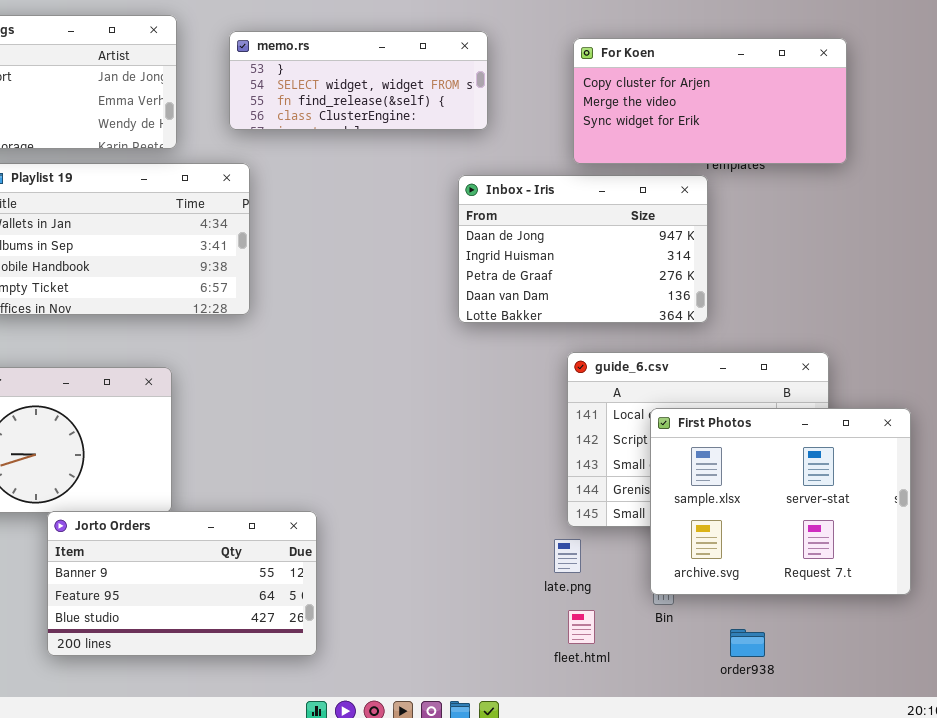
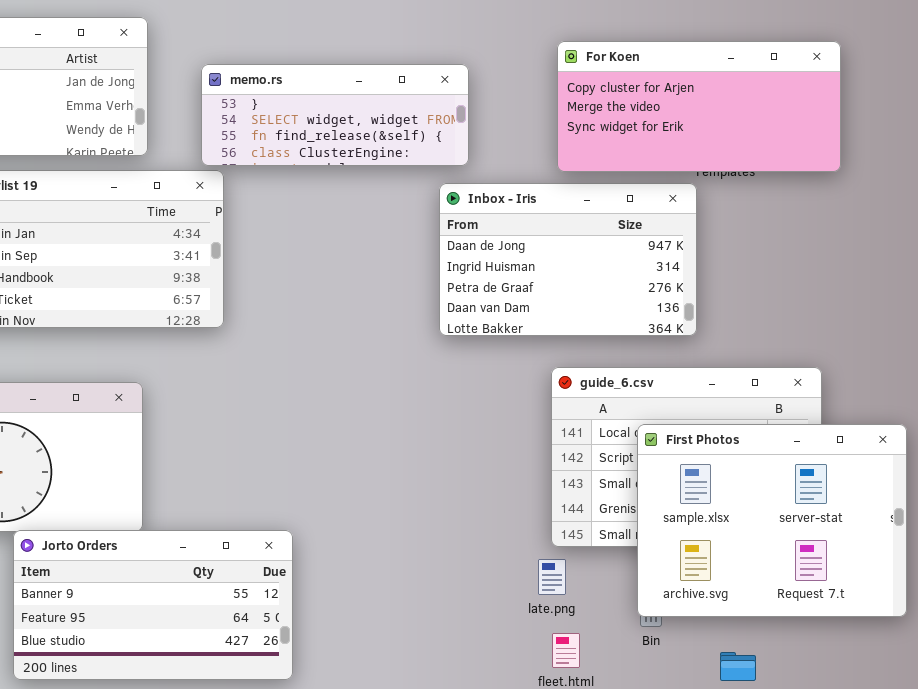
memo.rs: [229,31,488,130] -> [201,64,469,166], moved

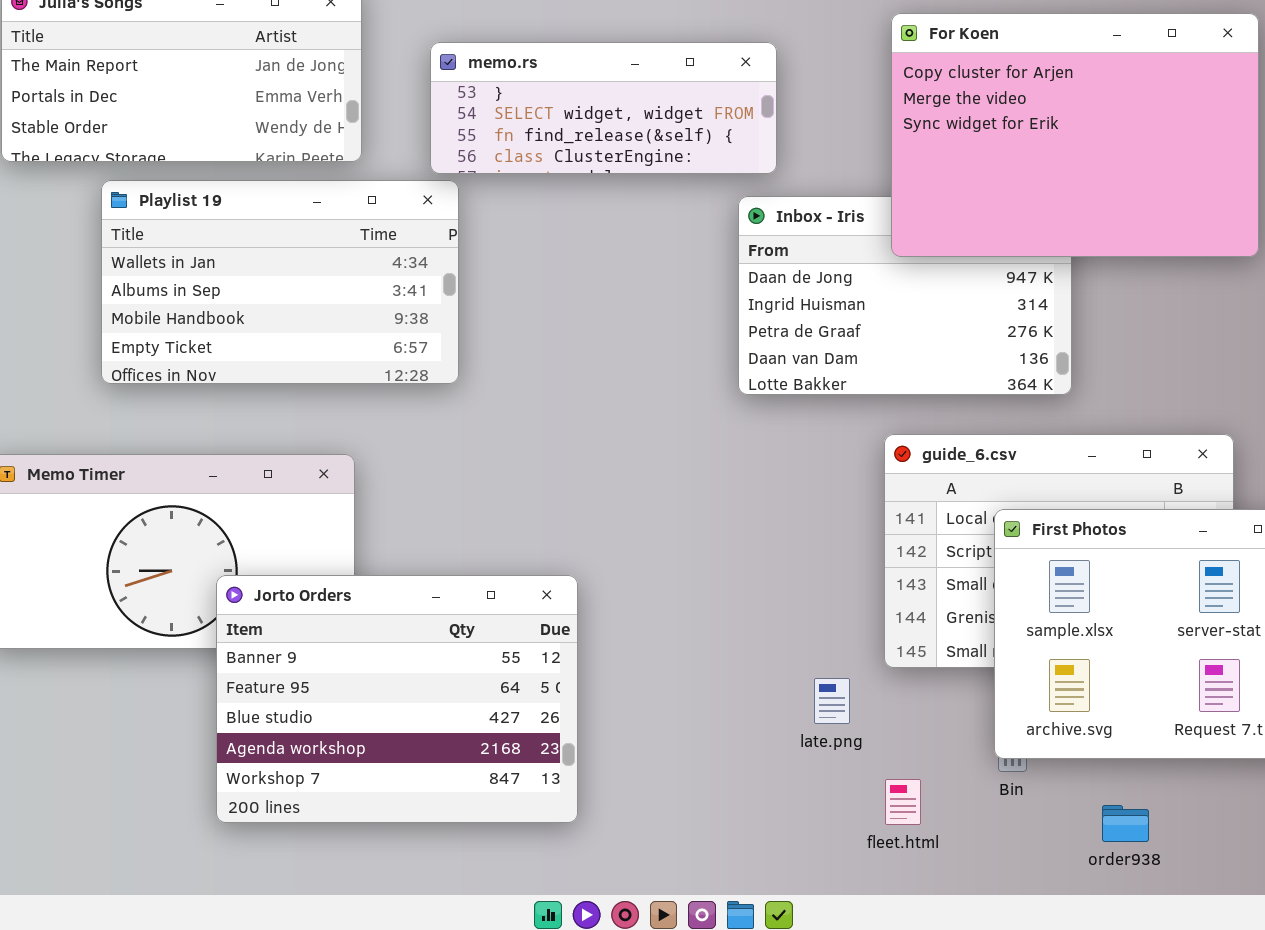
For Koen: [557,41,841,172] -> [891,13,1259,257], resized
Jorto Orders: [13,530,293,680] -> [216,575,578,823], moved, resized
late.png: [538,559,566,595] -> [814,678,850,724], moved

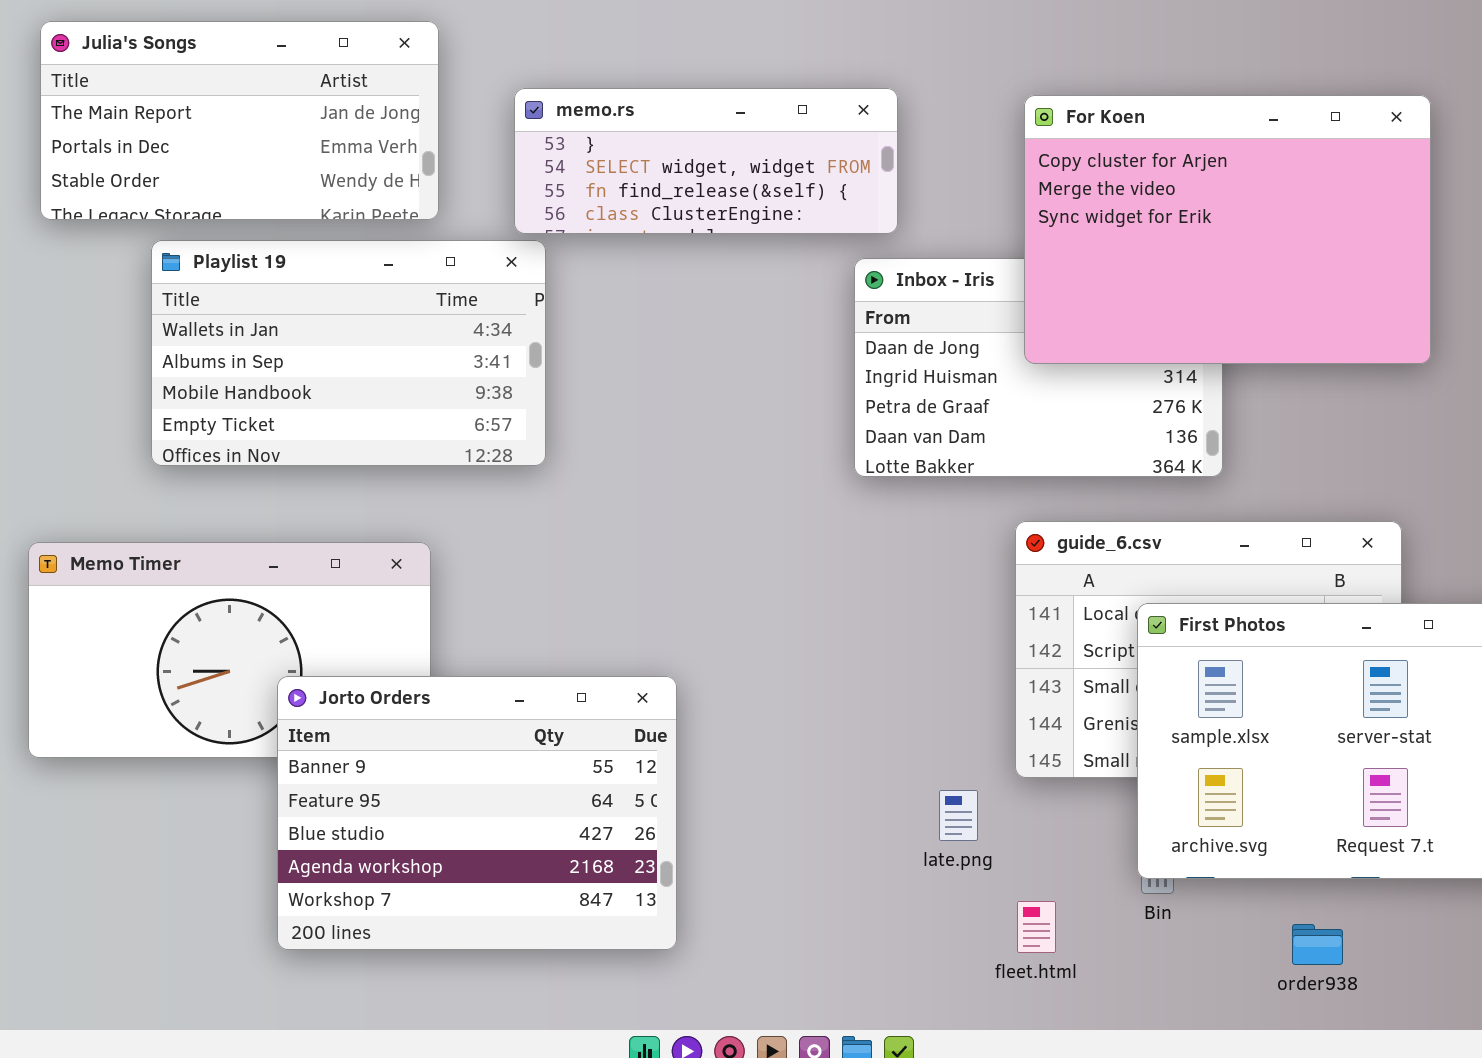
For Koen: [891,13,1259,257] -> [1024,95,1431,364], moved
order938: [1102,805,1149,842] -> [1292,924,1343,965], moved

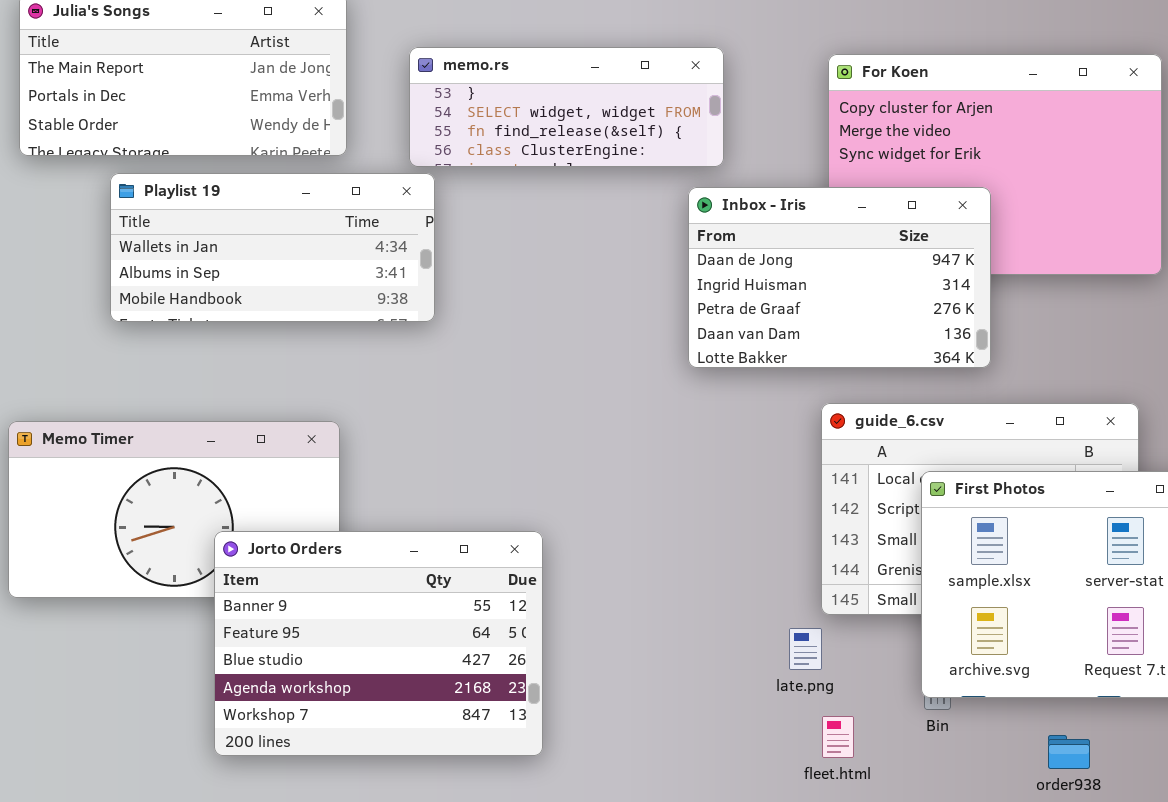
Playlist 19: [151,240,546,466] -> [110,173,435,322], resized
Inbox - Iris: [854,258,1223,477] -> [688,187,991,368], raised
late.png: [939,790,978,841] -> [789,628,822,670], moved

